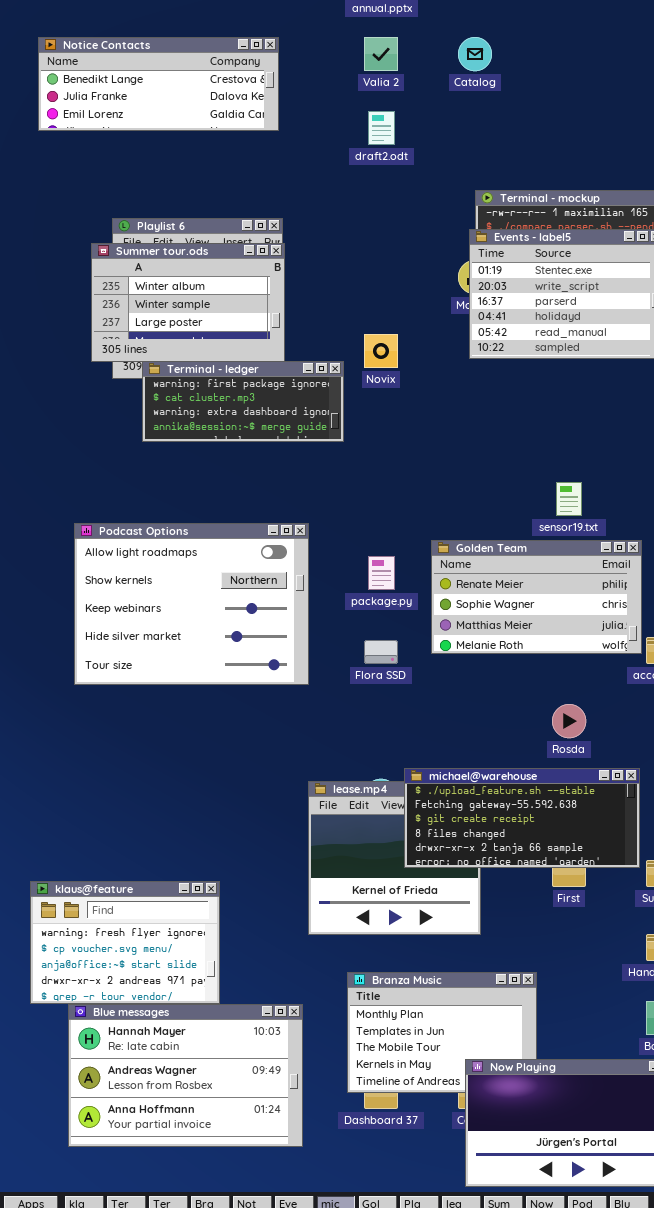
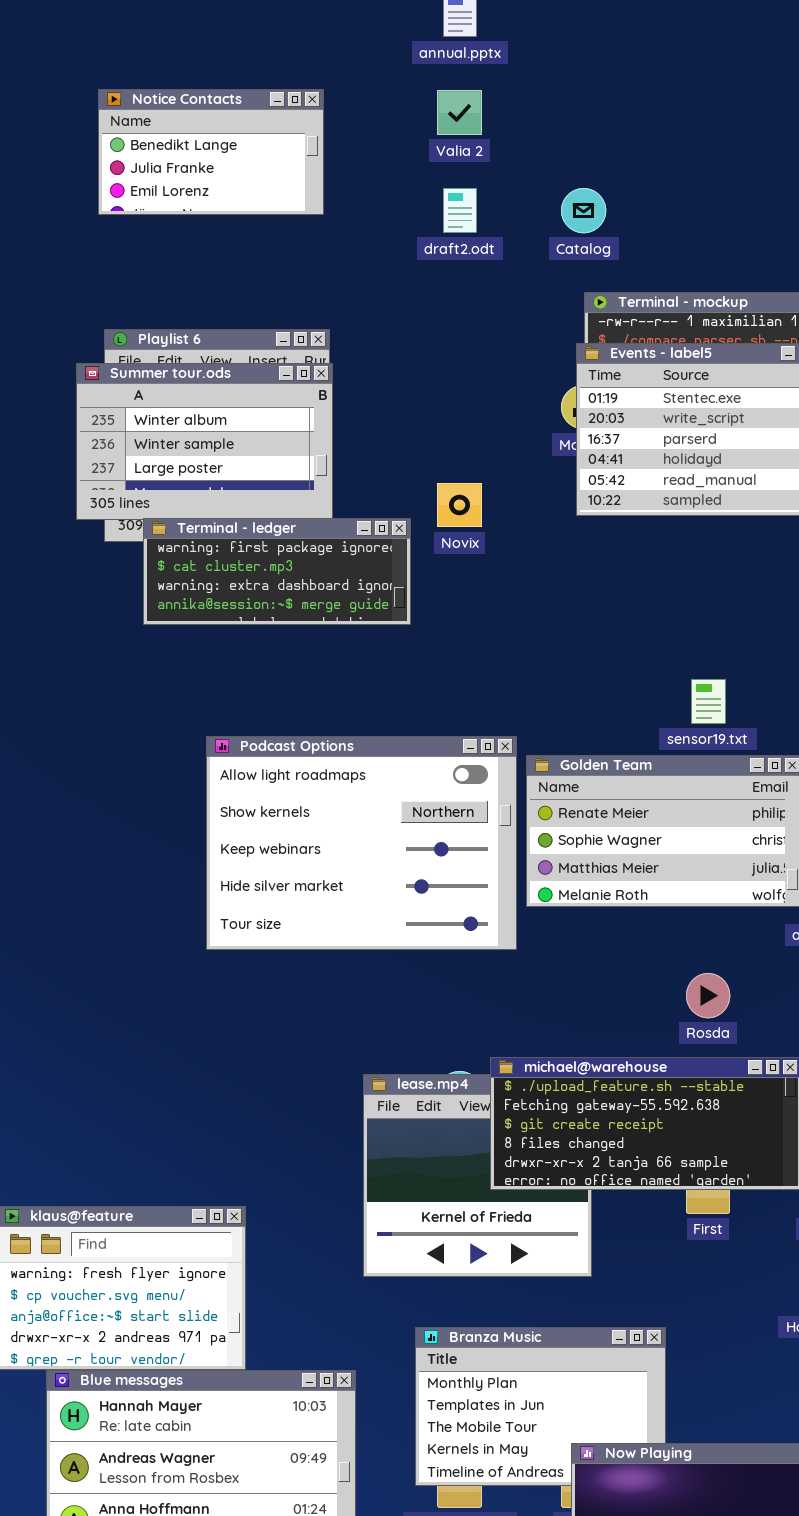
Notice Contacts: [38,37,279,131] -> [98,89,324,215], resized
Catalog: [458,37,492,71] -> [561,188,606,233], moved
Podcast Options: [74,523,309,685] -> [206,736,517,950], moved

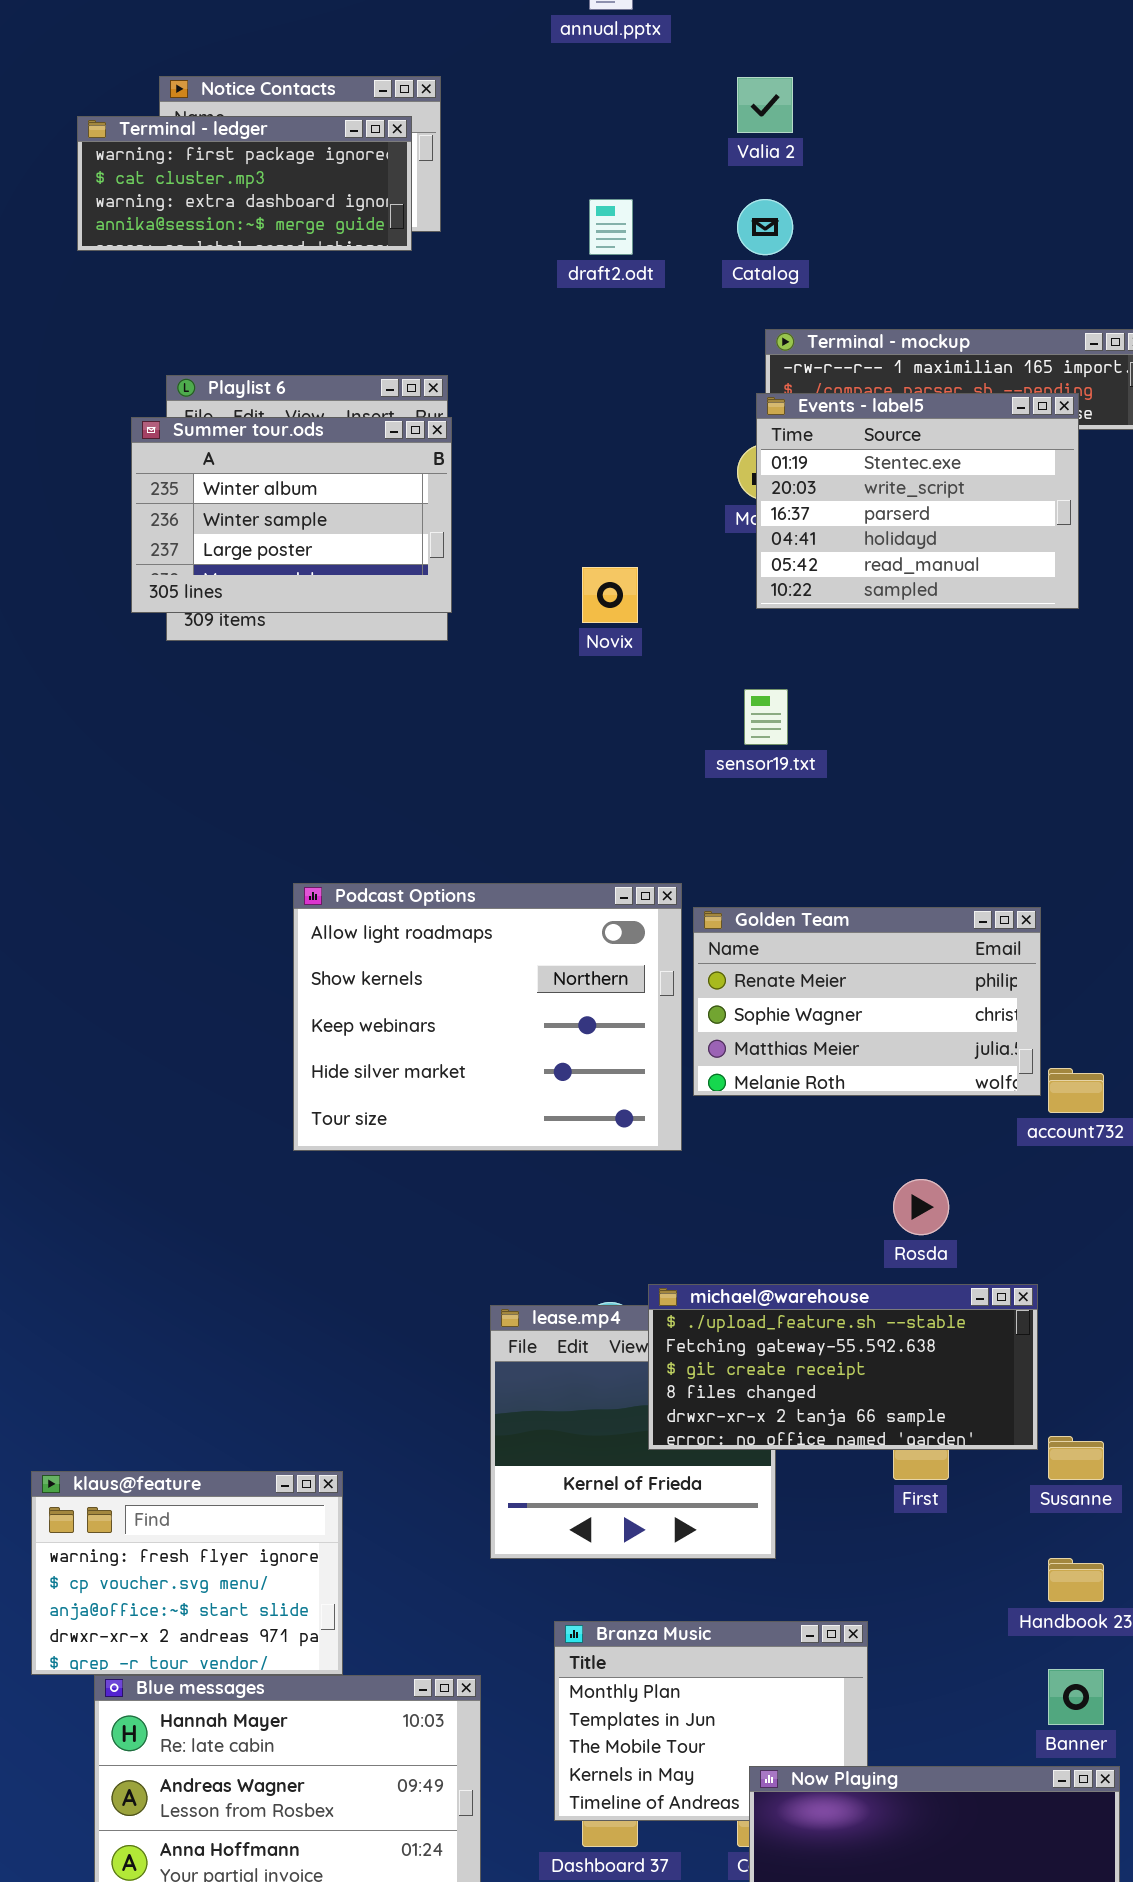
Valia 2: [437,90,482,135] -> [737,77,793,133], moved
Terminal - ledger: [143,518,411,625] -> [77,116,412,251], moved
sensor19.txt: [691,679,726,724] -> [744,689,788,745], moved

